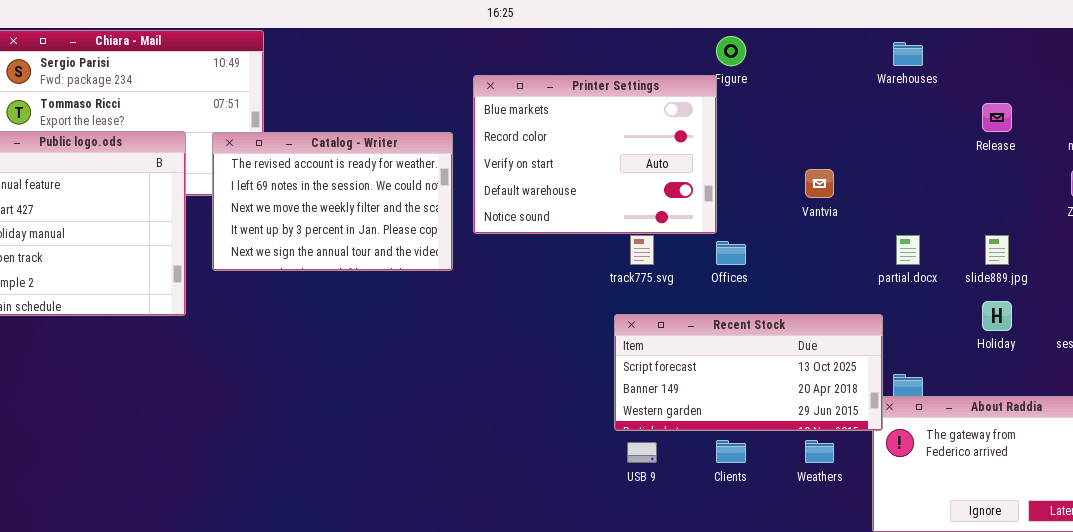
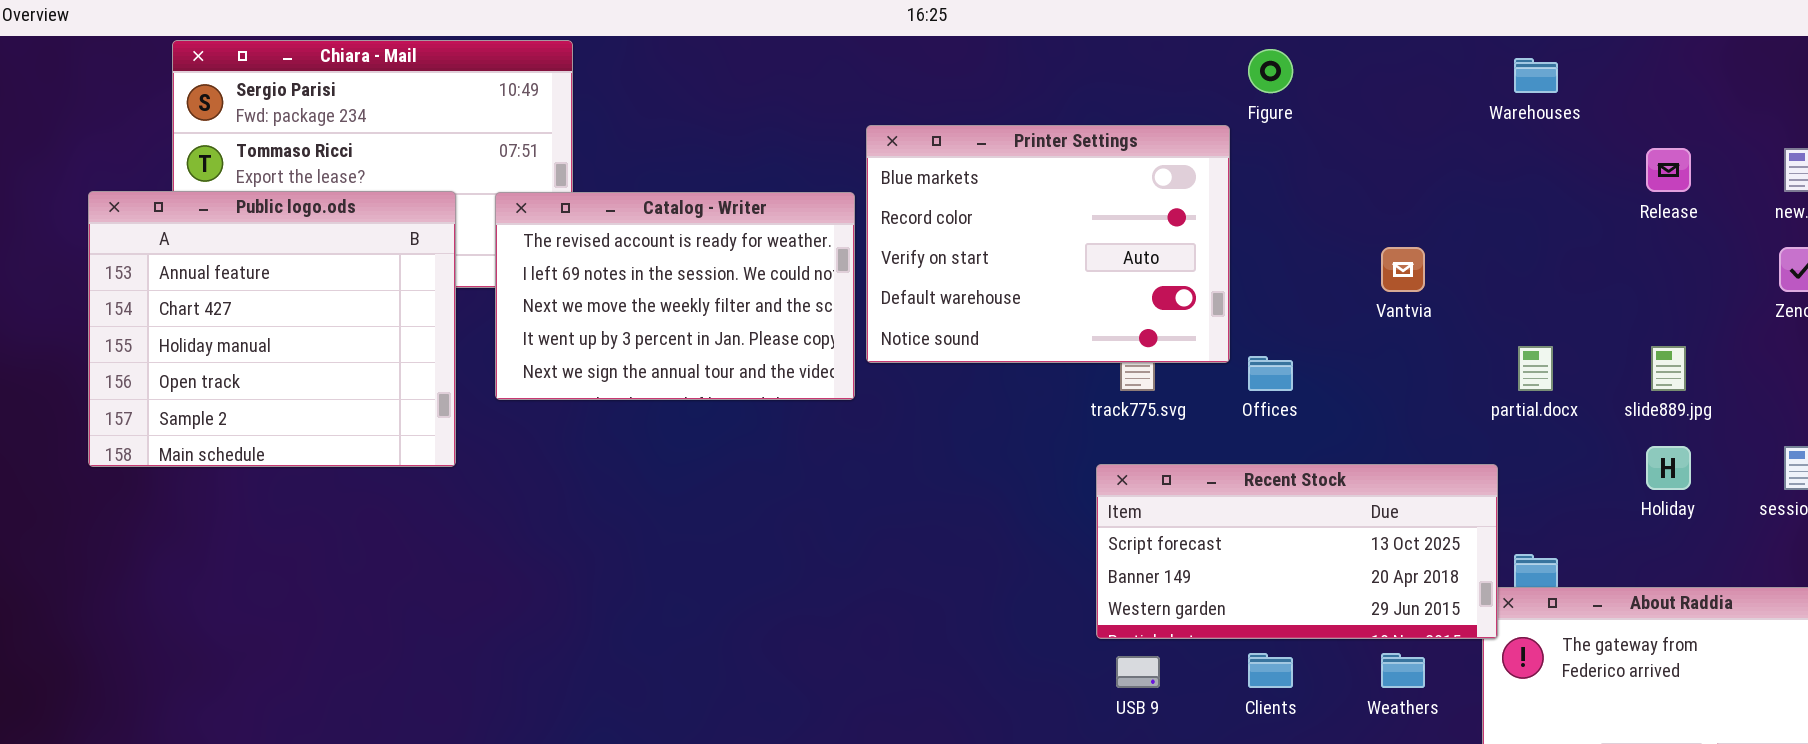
Printer Settings: [473,75,717,234] -> [866,125,1230,363], moved

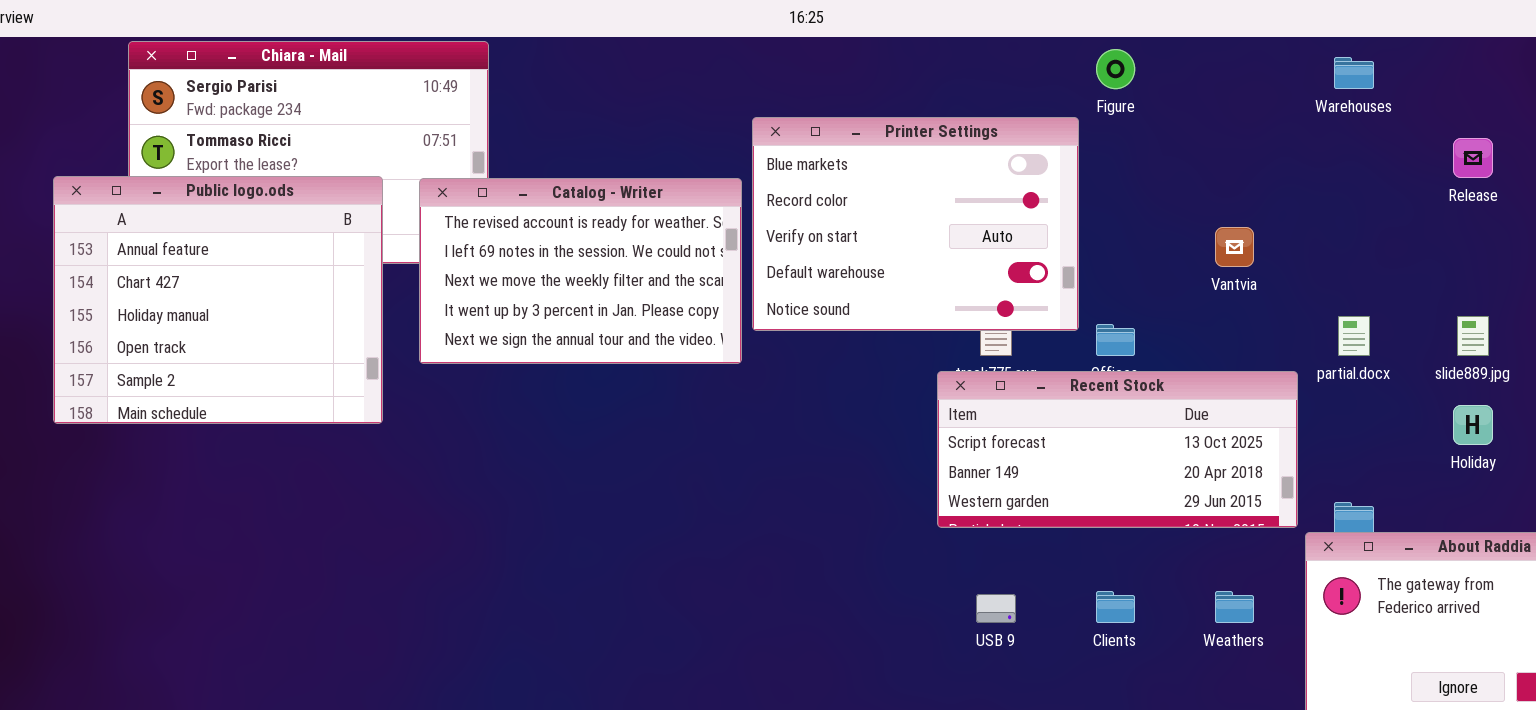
Recent Stock: [1096,464,1498,639] -> [937,371,1298,528], moved

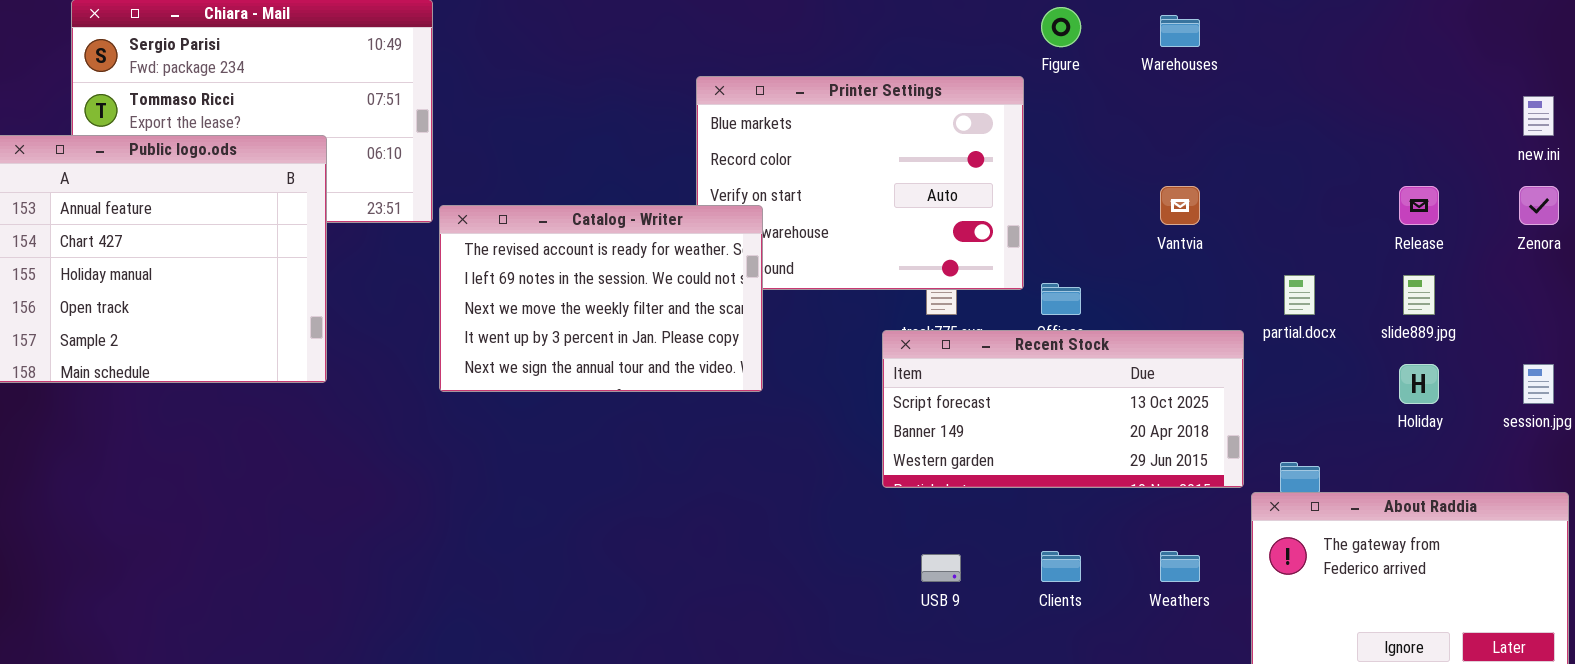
Warehouses: [1334,57,1374,89] -> [1160,15,1200,47], moved
Release: [1453,138,1493,178] -> [1399,186,1439,225], moved
Catalog - Writer: [419,178,742,364] -> [439,205,763,392], moved

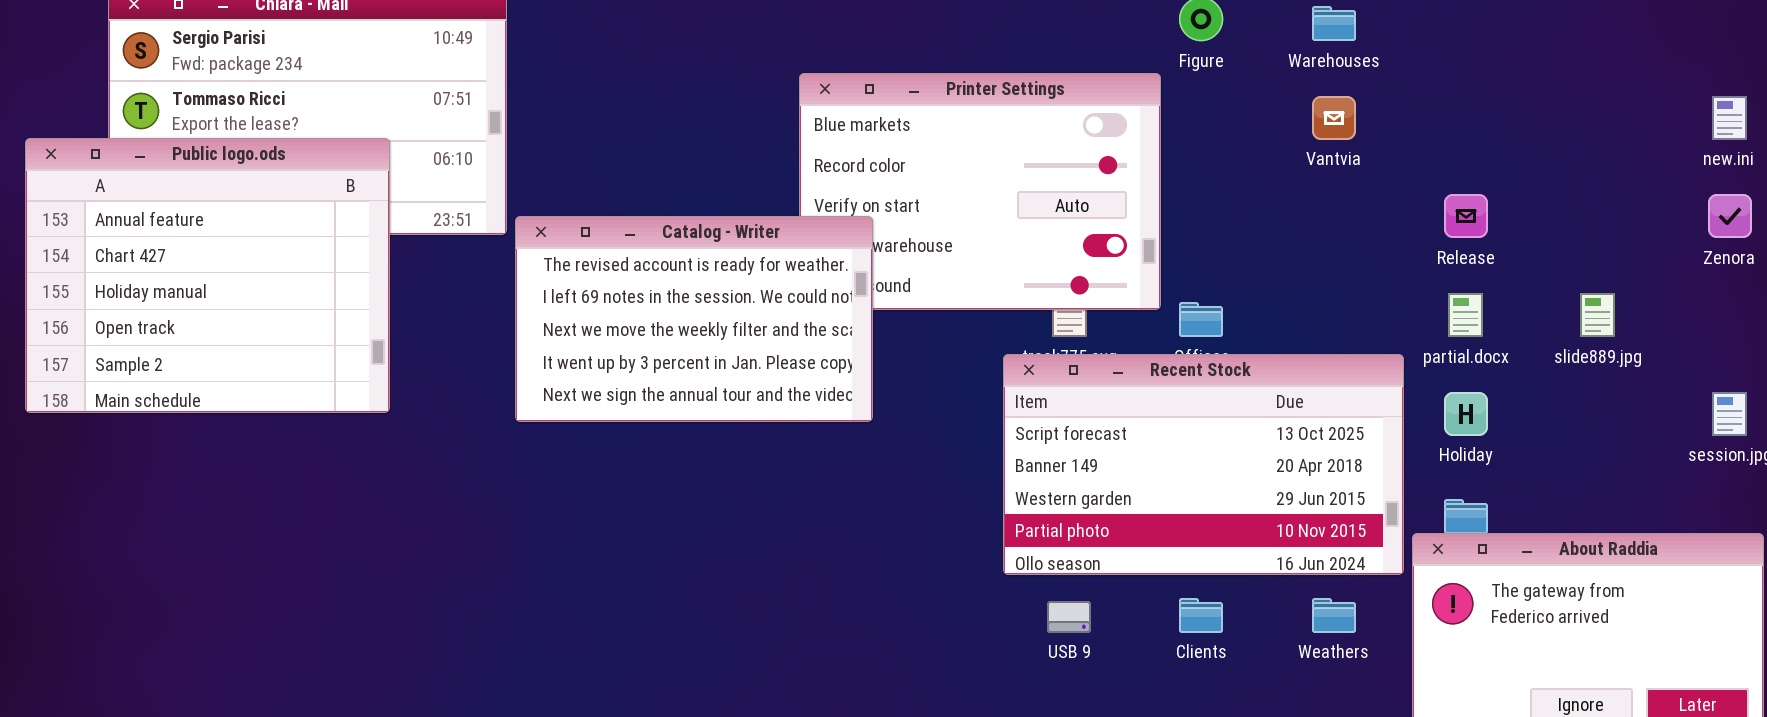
Vantvia: [1160,186,1200,225] -> [1312,96,1356,140], moved
Release: [1399,186,1439,225] -> [1444,194,1488,238], moved
Recent Stock: [882,330,1244,488] -> [1003,354,1404,575], resized
Holiday: [1399,364,1439,404] -> [1444,392,1488,436], moved

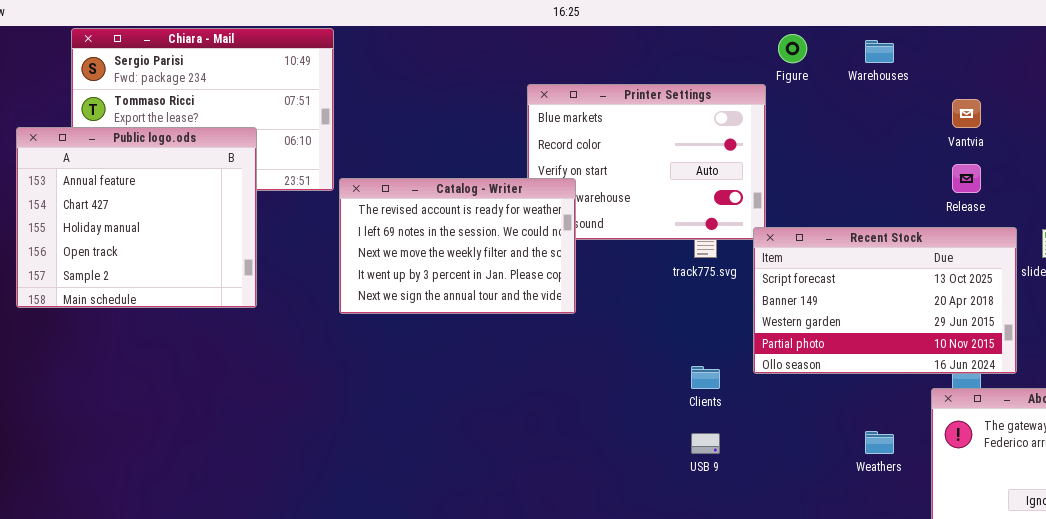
Vantvia: [1312,96,1356,140] -> [952,99,981,128], moved
Recent Stock: [1003,354,1404,575] -> [753,227,1017,374], moved
Clients: [1179,598,1223,633] -> [691,366,720,389], moved

